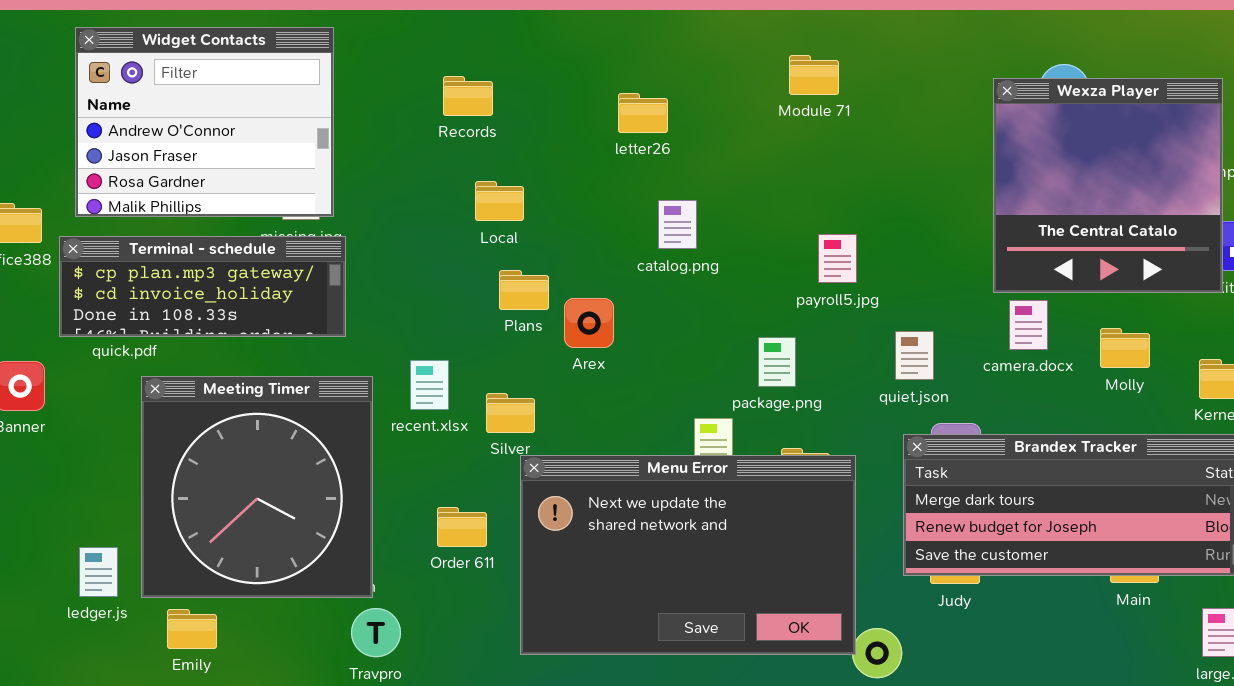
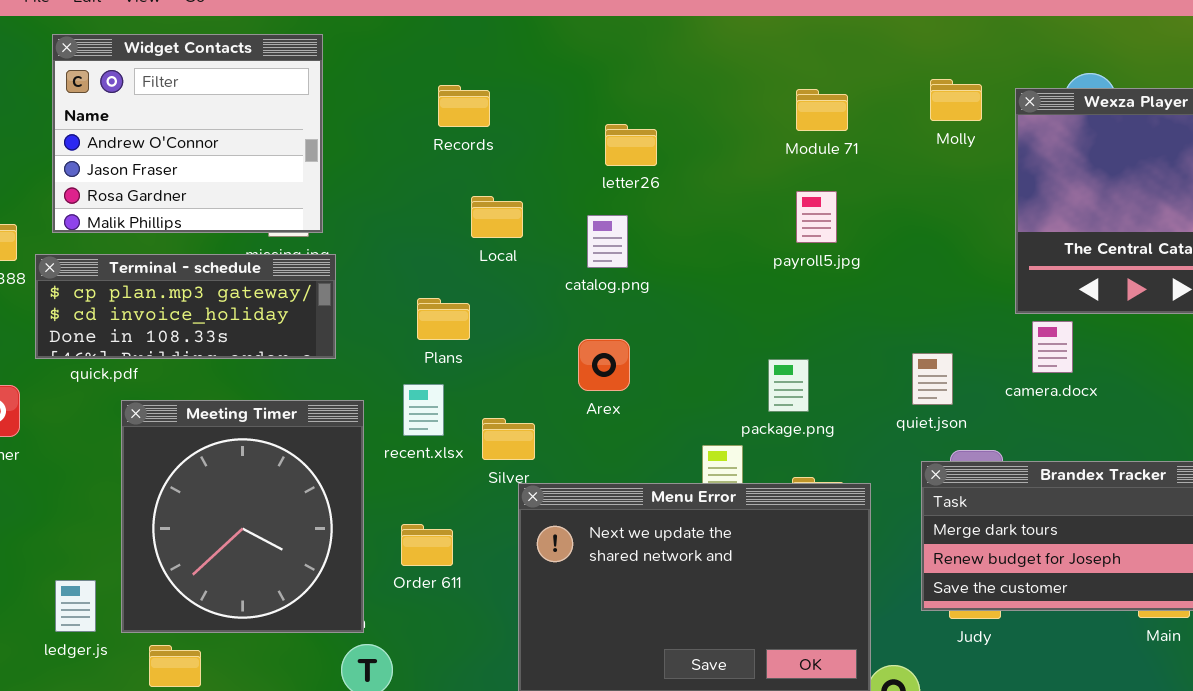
Module 71: [789,55,839,95] -> [796,89,848,131], moved
letter26: [618,93,668,133] -> [605,124,657,166], moved
catalog.png: [658,200,697,249] -> [587,215,628,268], moved
payroll5.jpg: [818,234,857,283] -> [796,191,837,243], moved
Plans: [499,270,549,310] -> [417,298,470,340], moved
Arex: [564,298,614,348] -> [578,339,630,391], moved
Molly: [1100,328,1150,368] -> [930,79,982,121], moved
Order 611: [437,507,487,547] -> [401,524,453,566], moved

